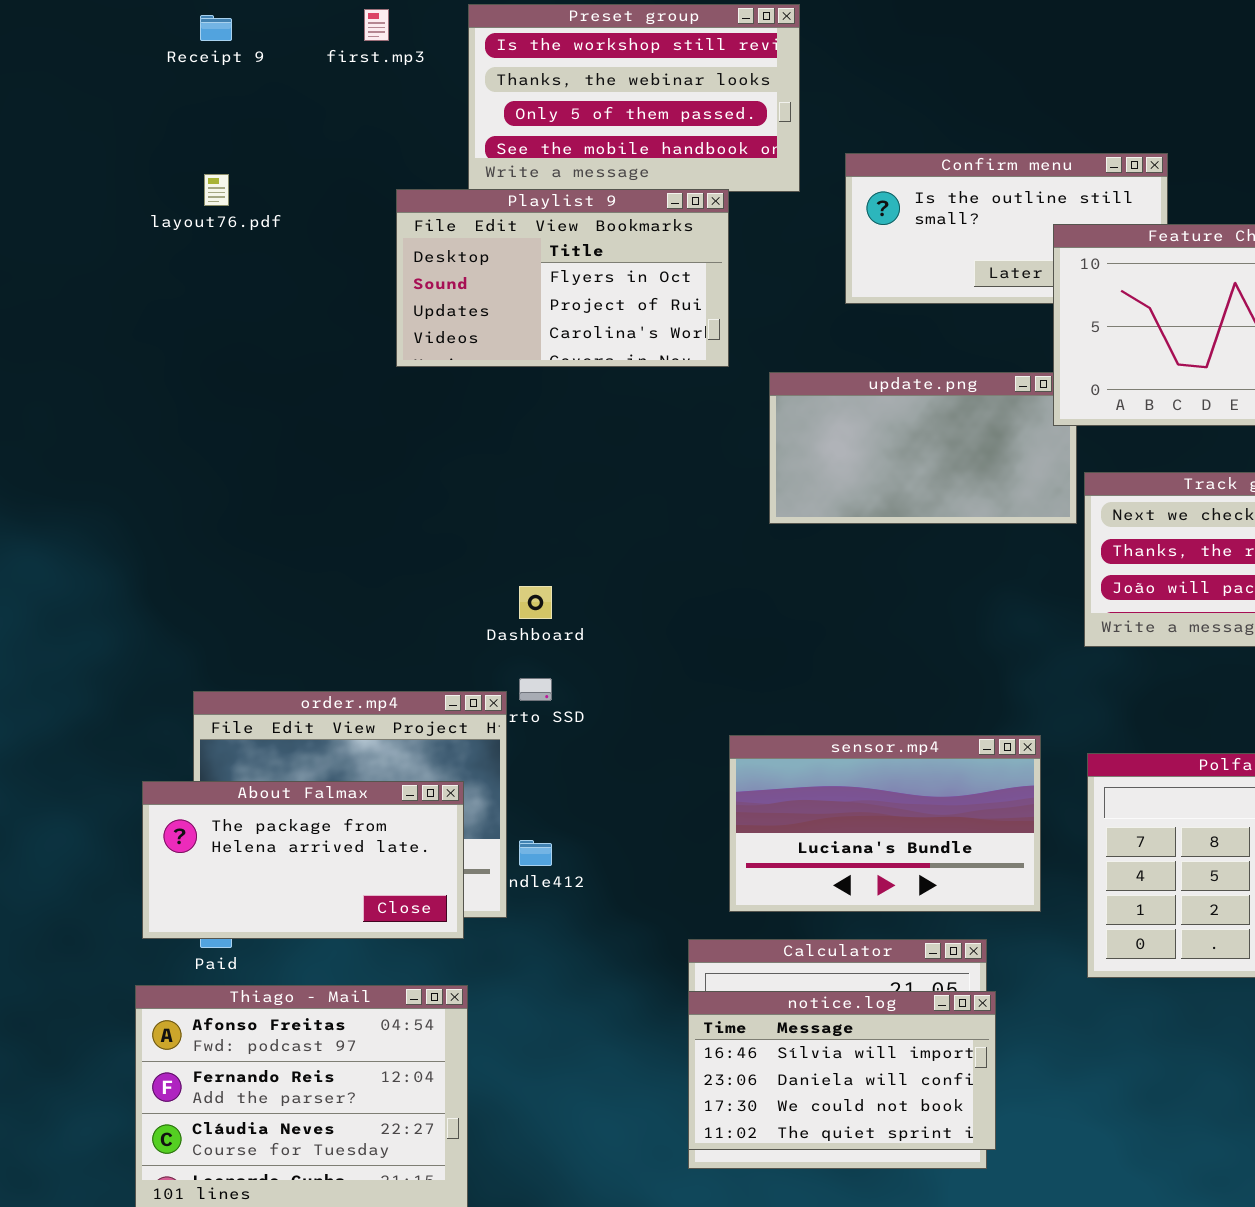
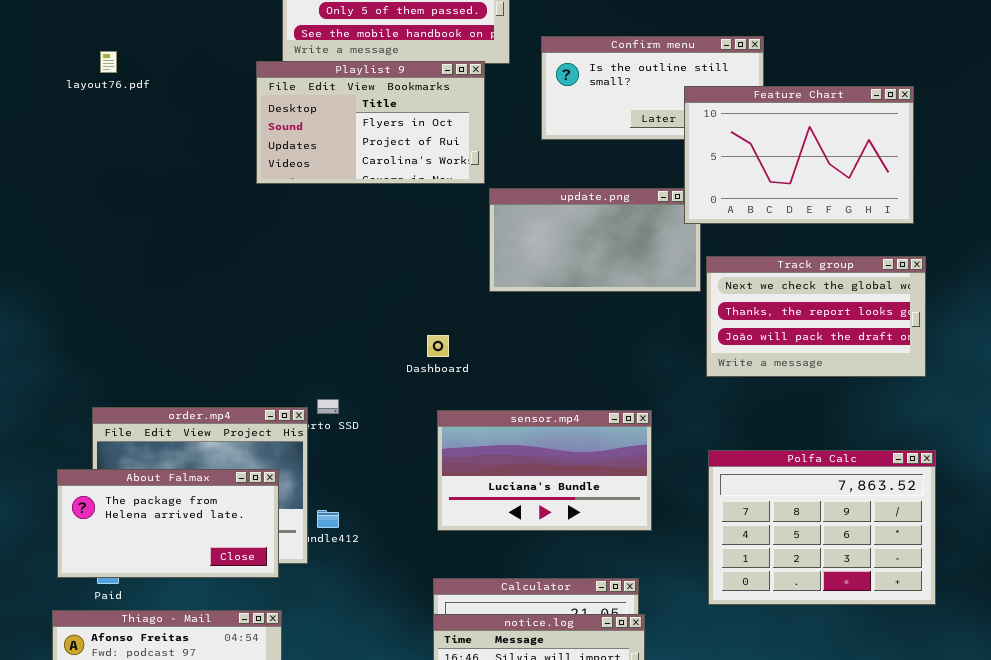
Playlist 9: [396,189,729,367] -> [256,61,485,184], moved
Dashboard: [519,586,552,619] -> [427,335,449,357], moved
sensor.mp4: [729,735,1041,912] -> [437,410,652,531], moved

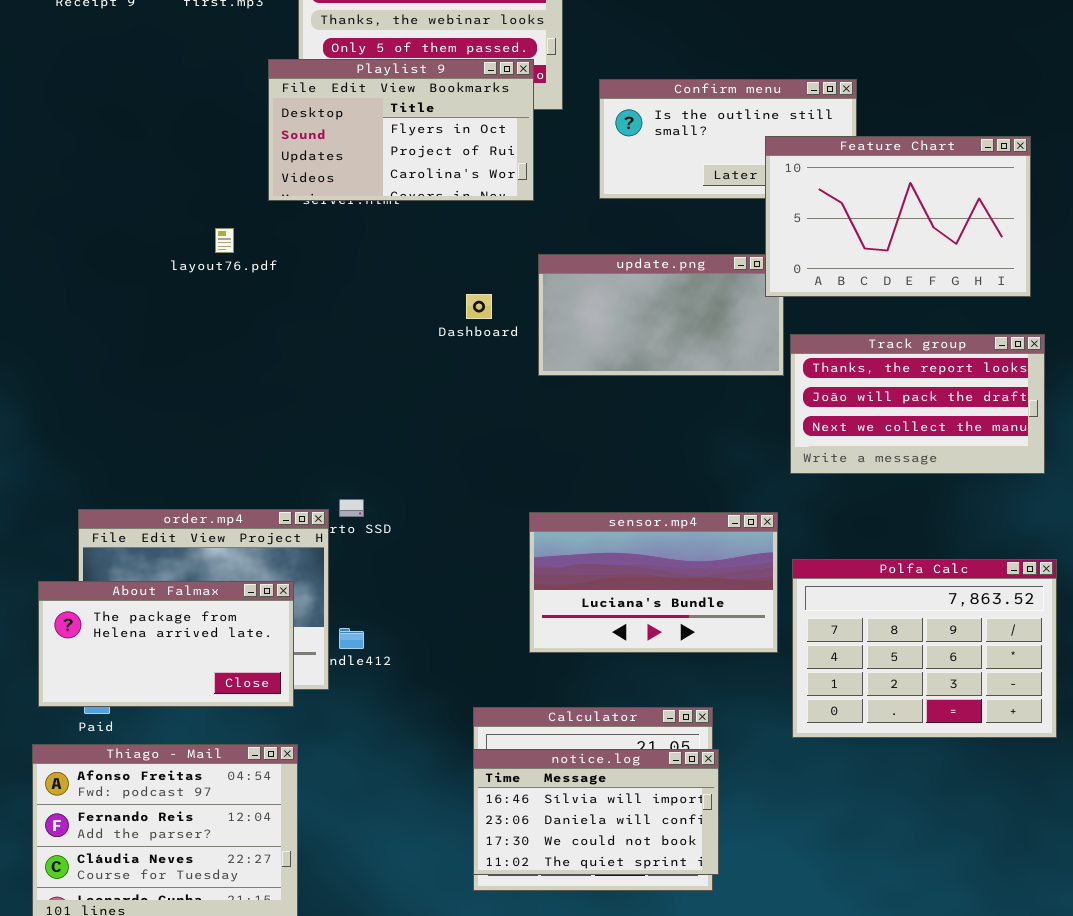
layout76.pdf: [100,51,117,73] -> [215,228,234,253], moved
Playlist 9: [256,61,485,184] -> [268,59,534,201], moved
Track group: [706,256,926,377] -> [790,334,1045,474], scrolled down 1 row
Dashboard: [427,335,449,357] -> [466,294,492,319], moved
sensor.mp4: [437,410,652,531] -> [529,512,778,653], moved

